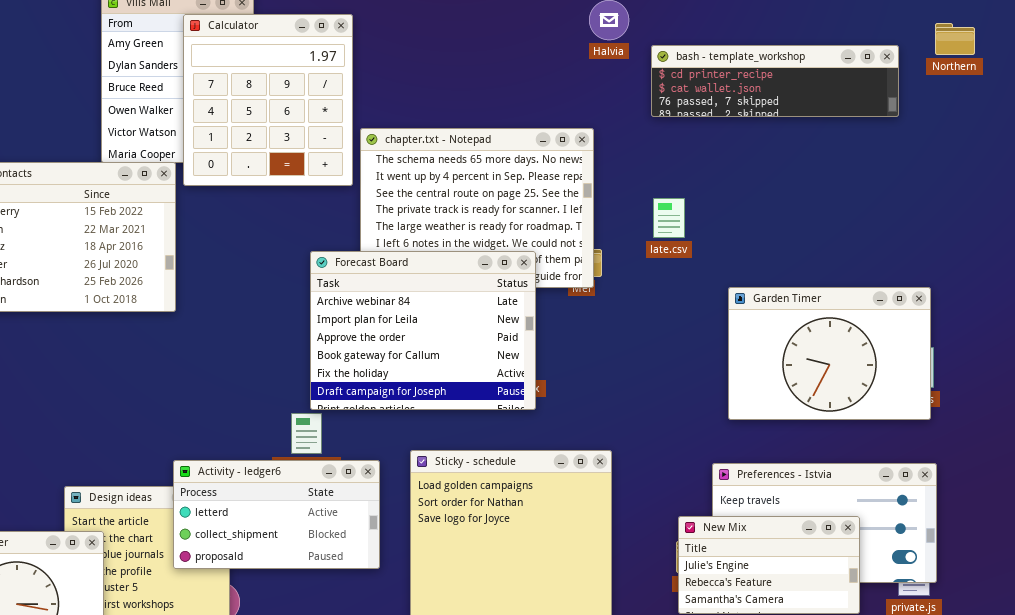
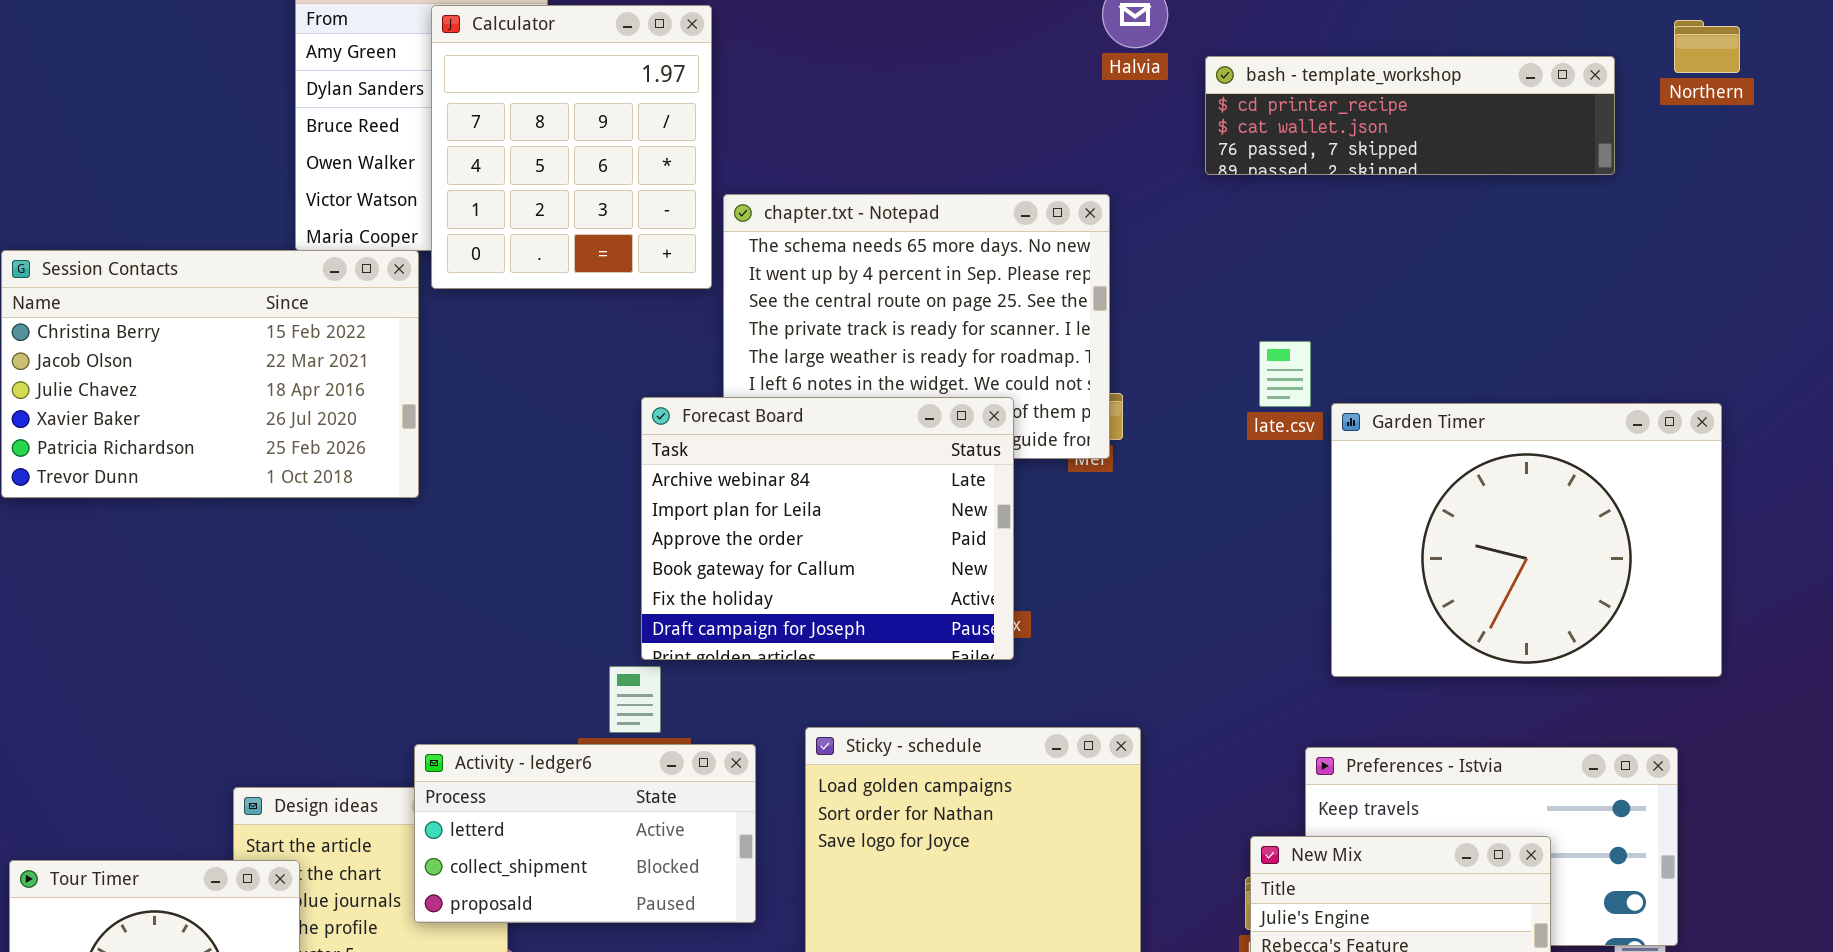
late.csv: [653,198,685,238] -> [1259,341,1311,407], moved
Garden Timer: [728,287,931,420] -> [1331,403,1722,677], resized

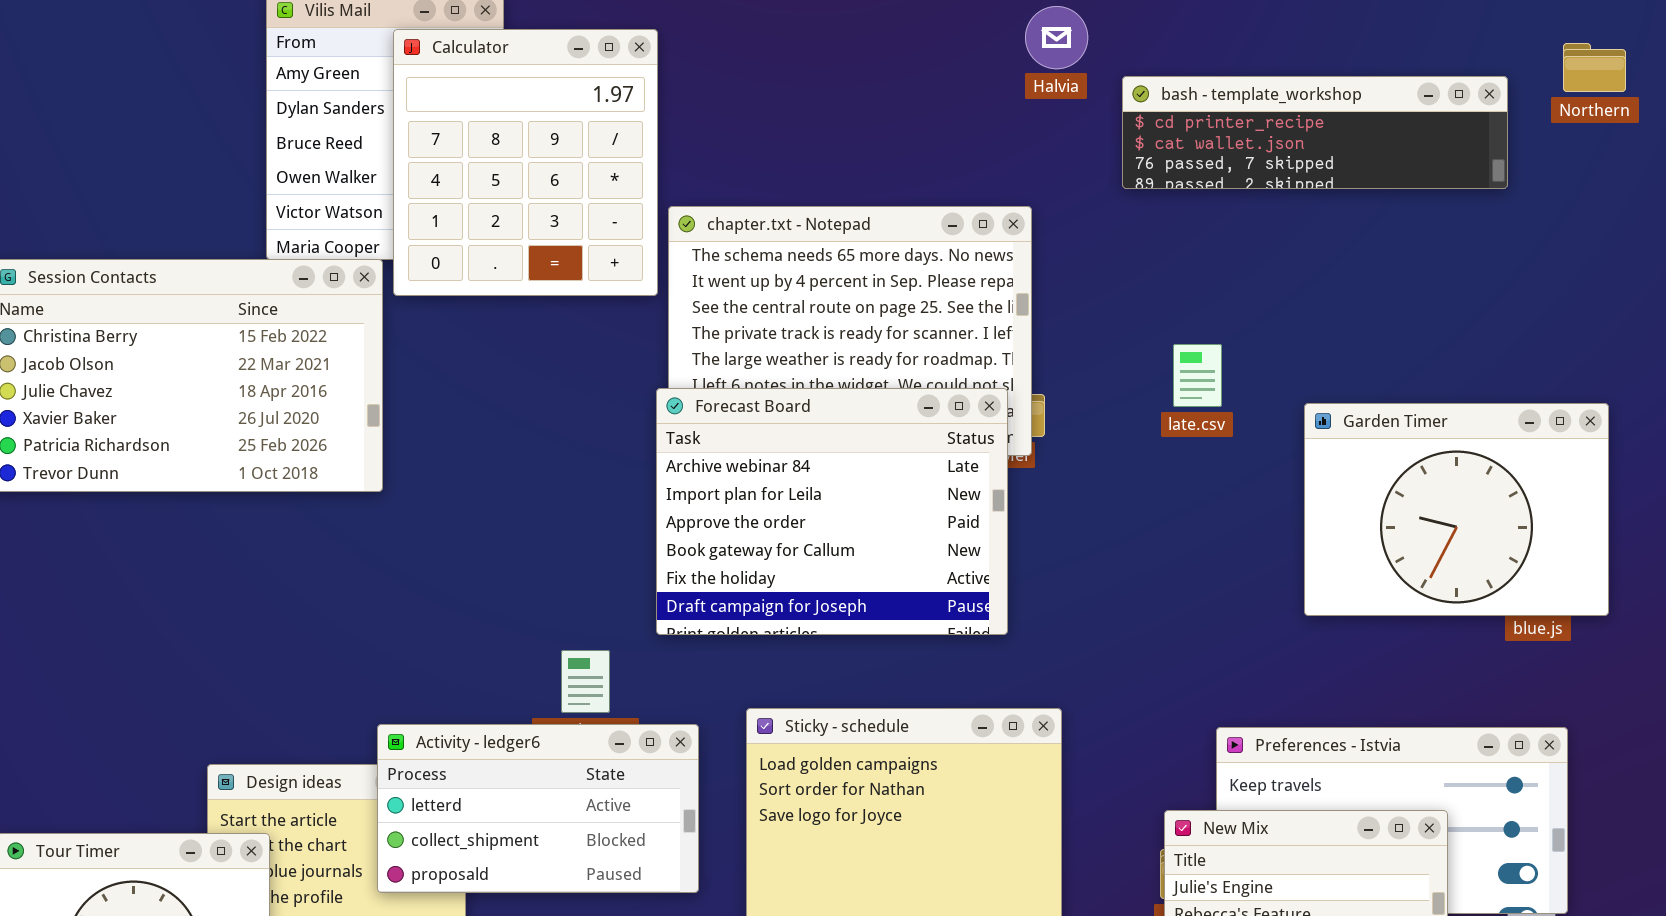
Forecast Board: [641,397,1014,660] -> [656,388,1008,635], moved
Garden Timer: [1331,403,1722,677] -> [1304,403,1609,616], resized

